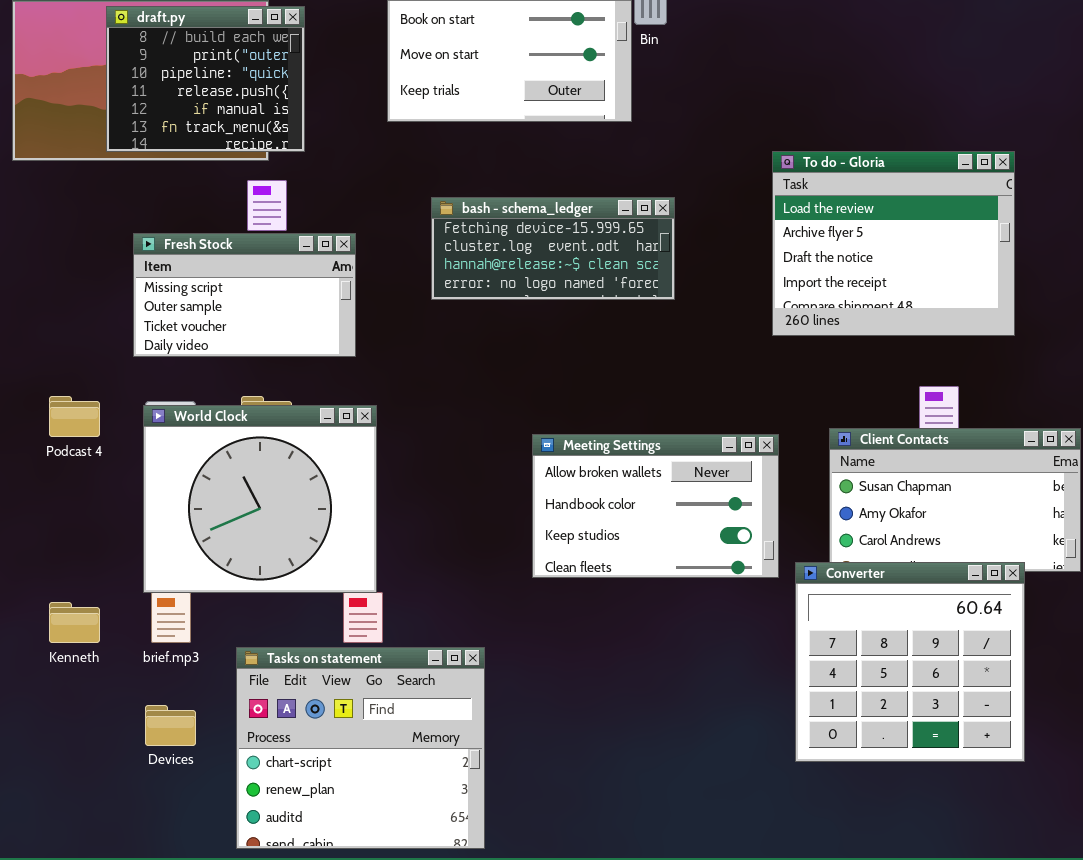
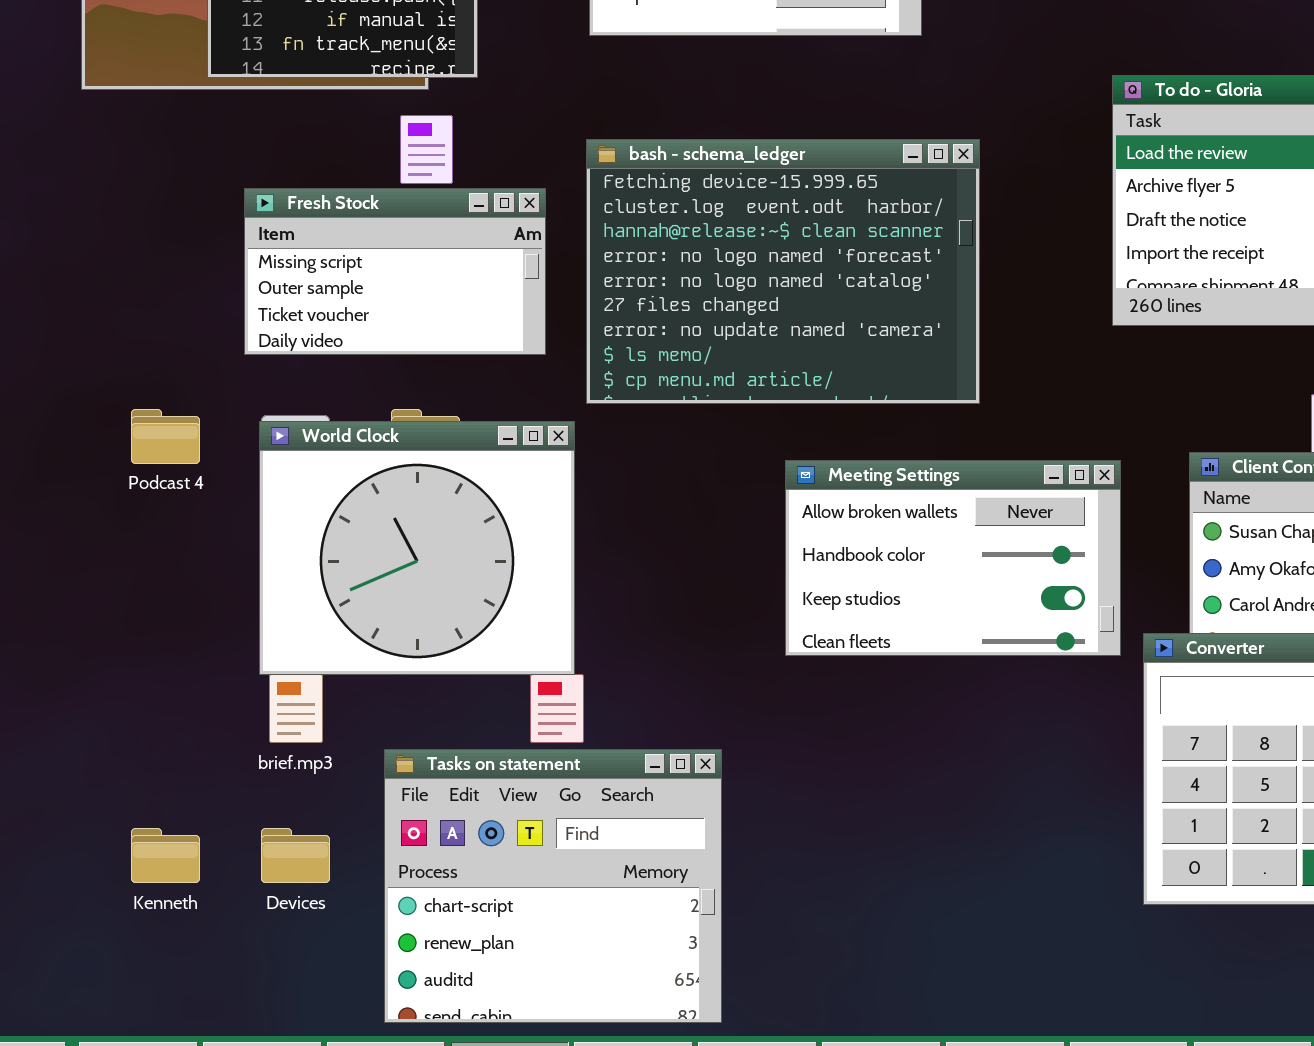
bash - schema_ledger: [431,197,675,300] -> [586,139,980,404], resized
Kenneth: [49,602,100,643] -> [131,828,200,883], moved

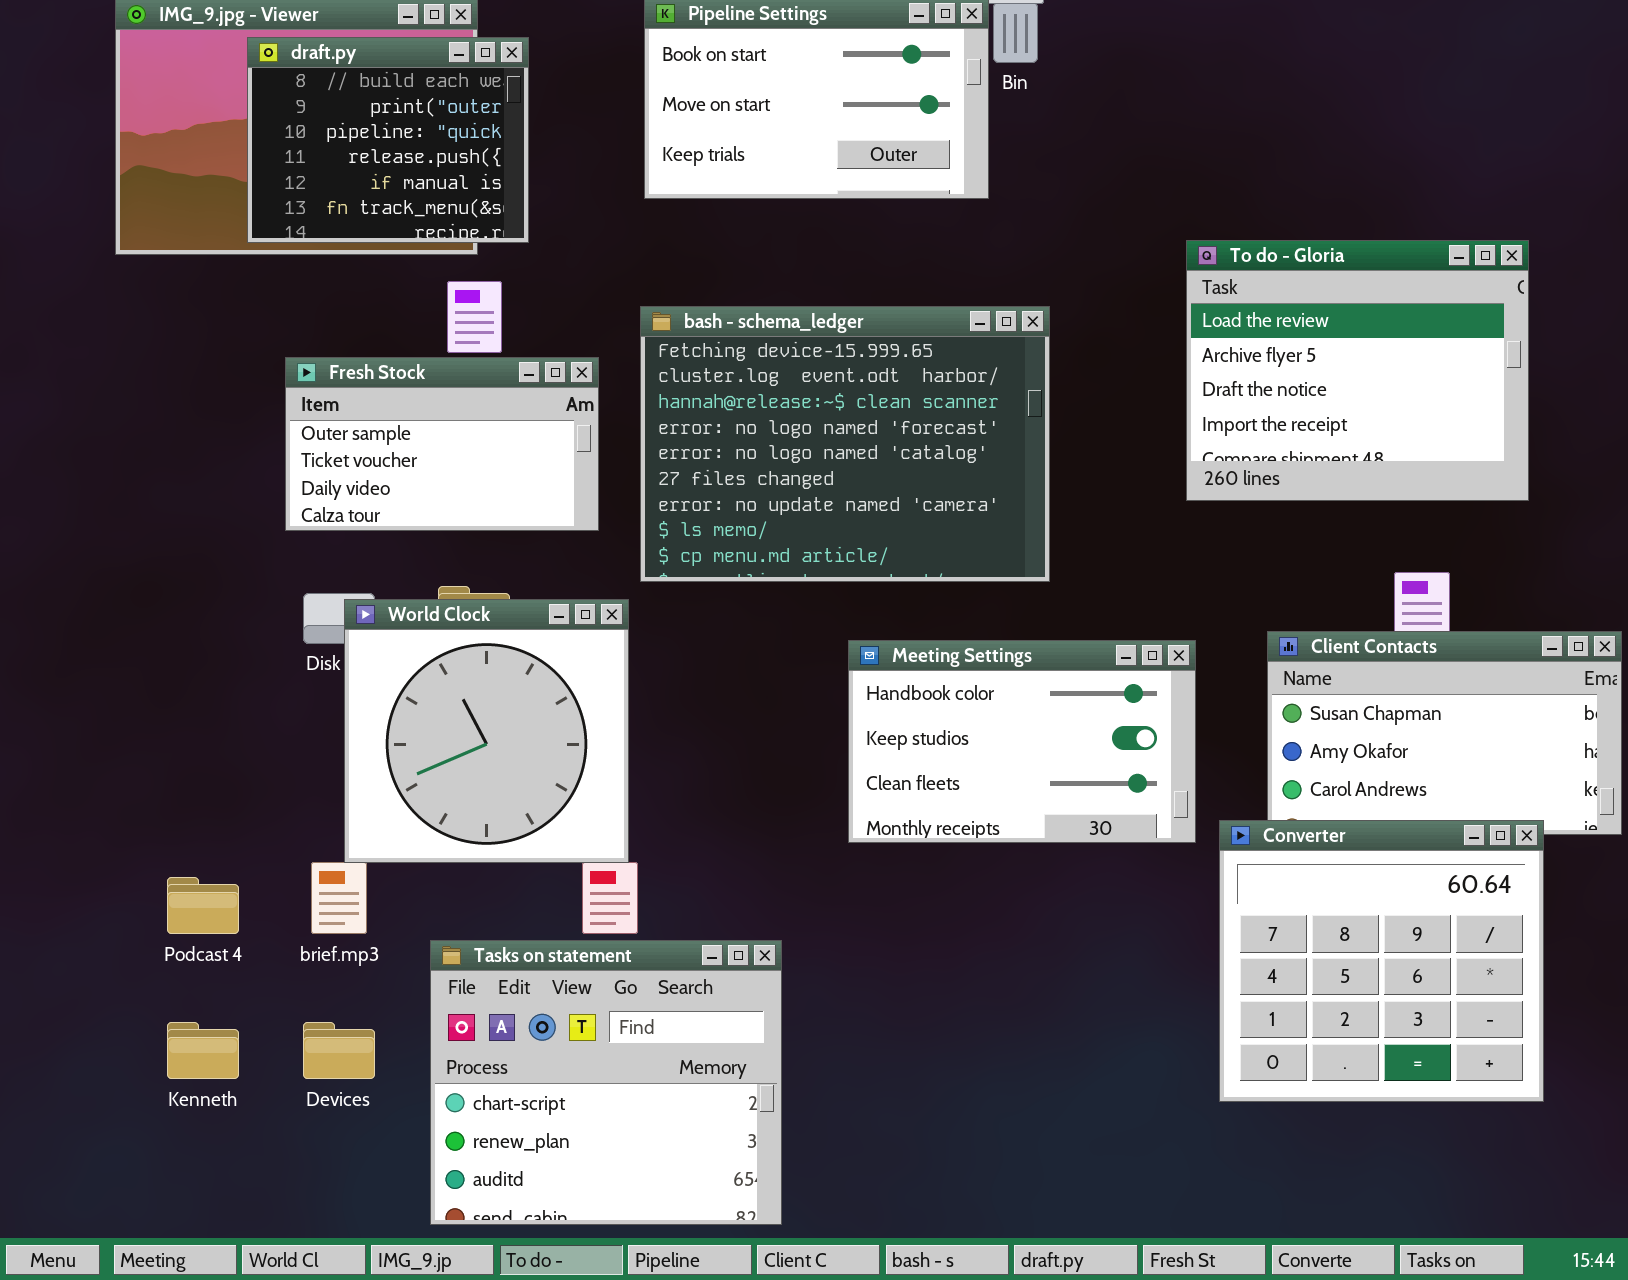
Fresh Stock: [244,188,546,355] -> [285,357,599,531], scrolled down 1 row
Podcast 4: [131,409,200,464] -> [167,877,239,934], moved
World Clock: [259,421,575,675] -> [344,599,629,863], resized
Meeting Settings: [785,460,1121,656] -> [848,640,1196,843], scrolled down 1 row

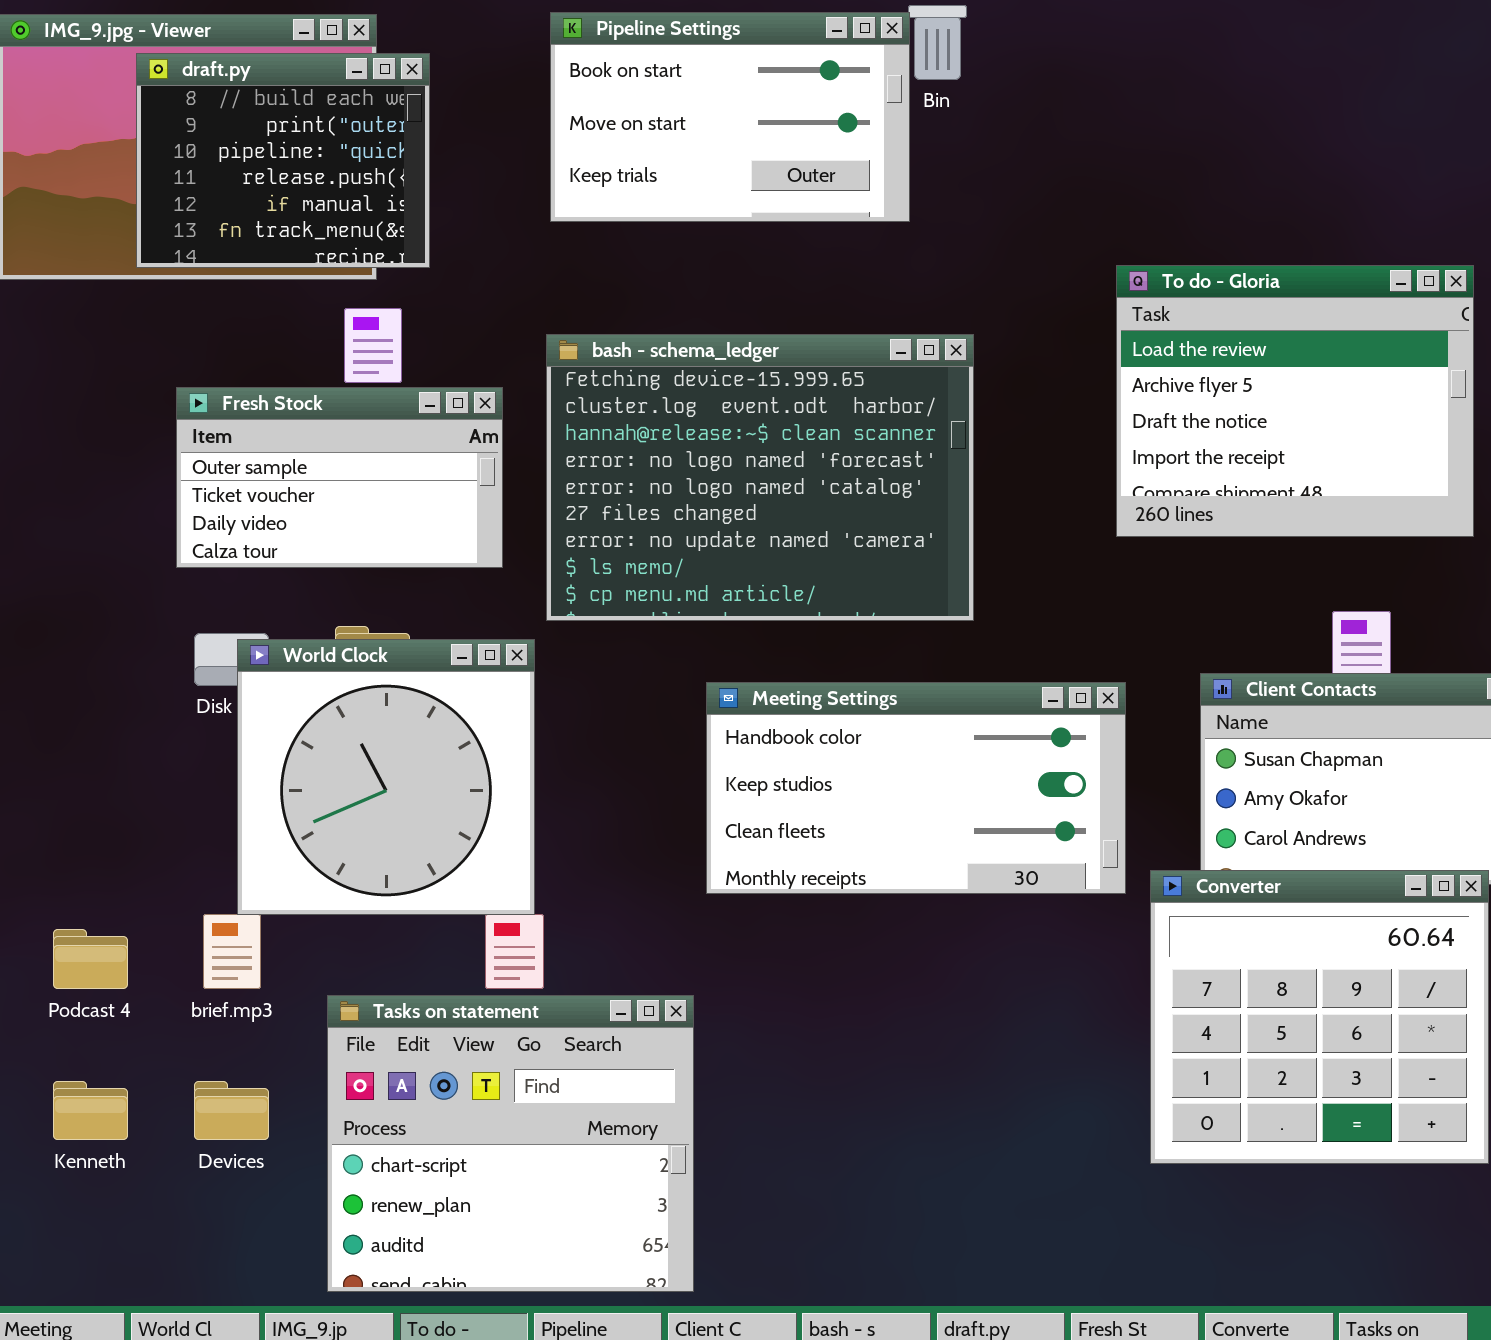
Meeting Settings: [848,640,1196,843] -> [706,682,1126,894], resized

